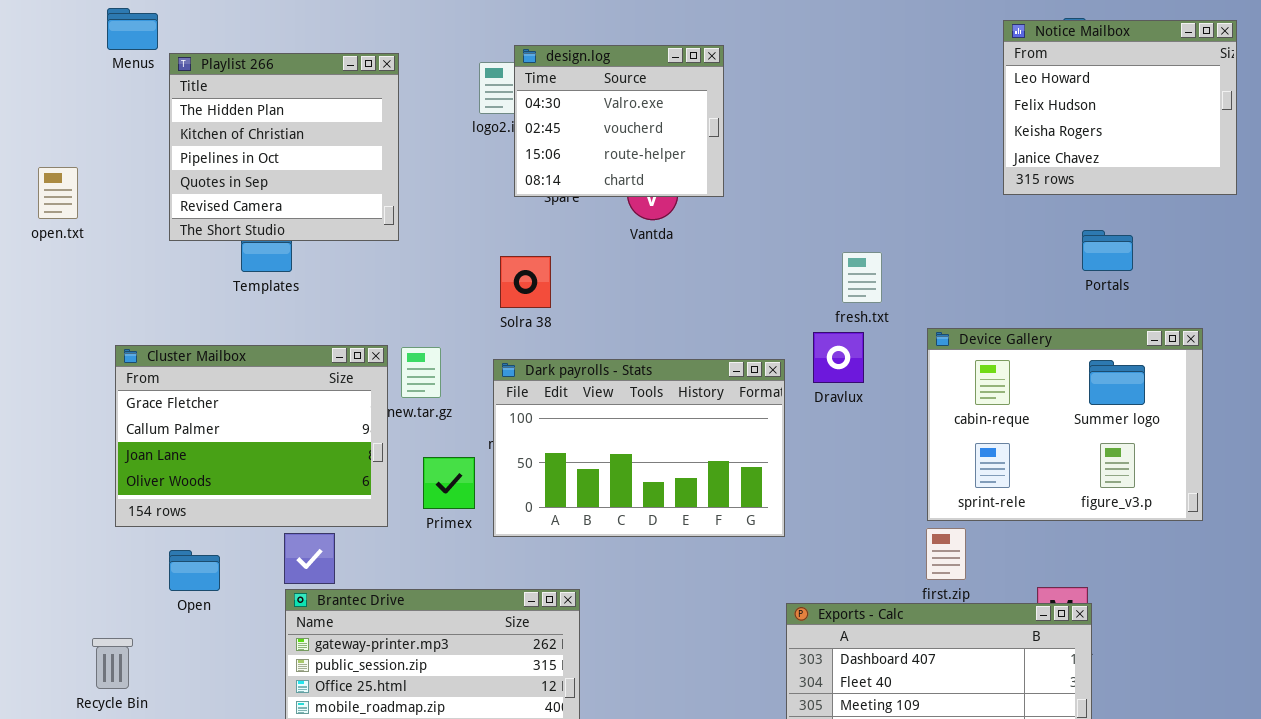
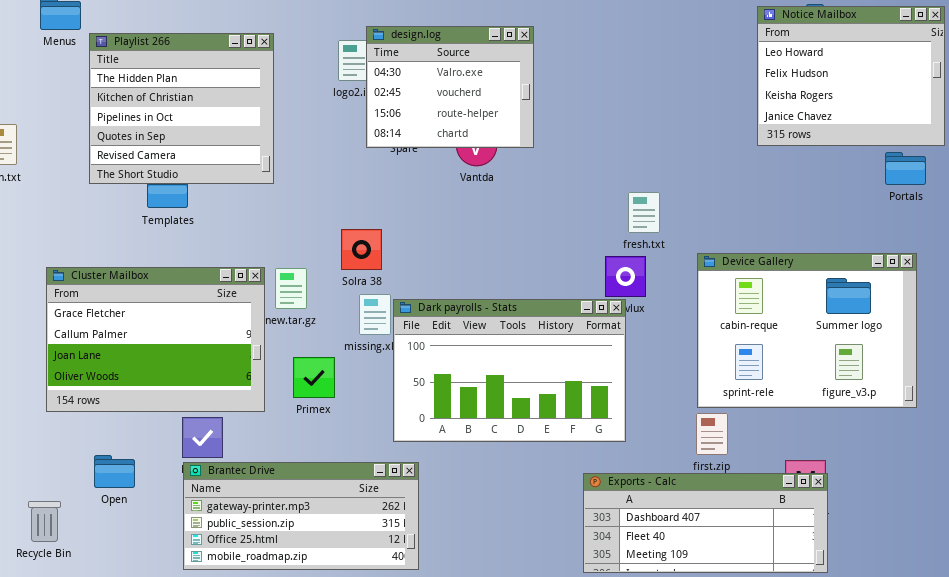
Portals: [1082,230,1133,271] -> [885,152,926,185], moved
Solra 38: [500,256,551,308] -> [341,229,382,270], moved
Dark payrolls - Stats: [493,359,785,537] -> [393,299,626,442], moved
Open: [169,550,220,591] -> [94,455,135,488], moved

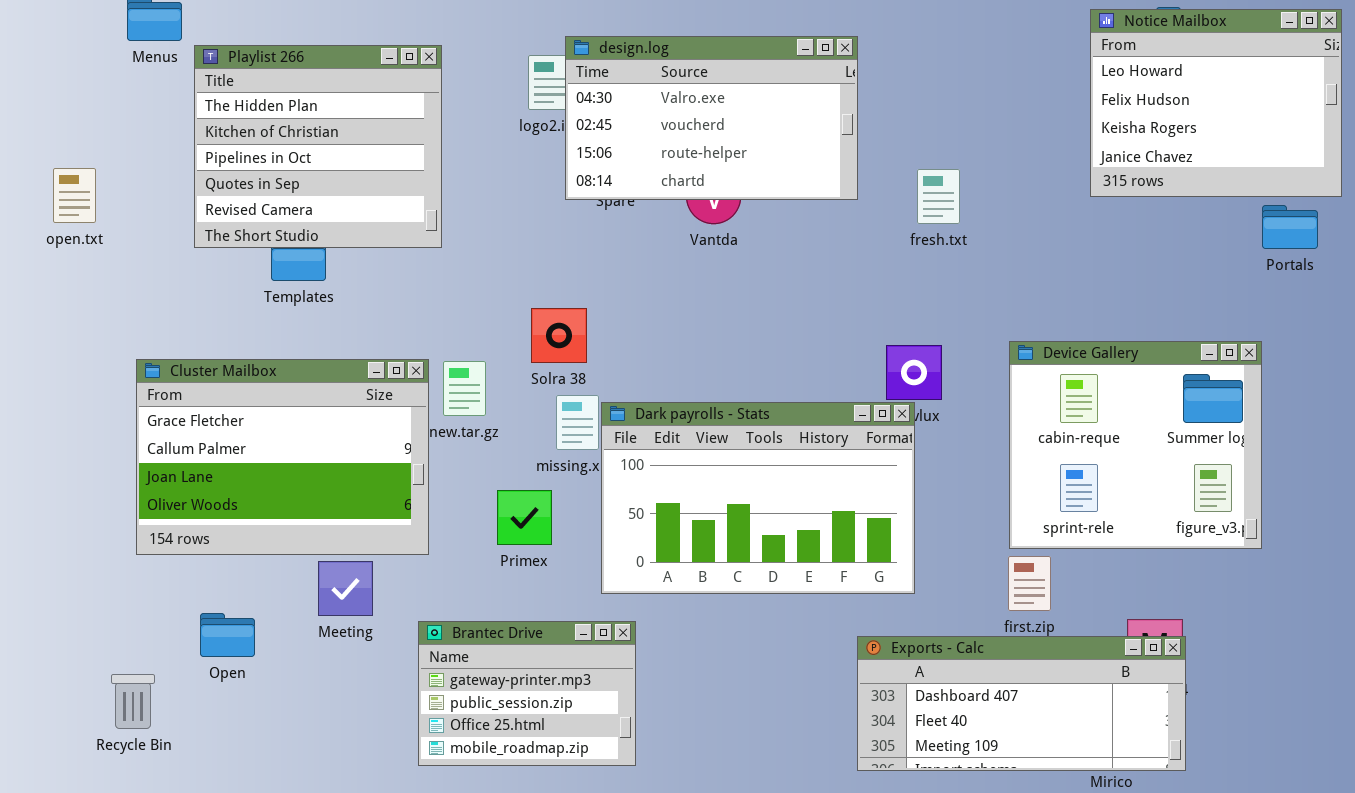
design.log: [366,26,534,148] -> [565,36,858,200], resized
fresh.txt: [628,192,660,233] -> [917,169,960,224], moved
Device Gallery: [697,253,917,408] -> [1009,341,1262,549], resized
Primex: [293,357,335,398] -> [497,490,552,545], moved
Brantec Drive: [183,462,419,570] -> [418,621,636,766], resized

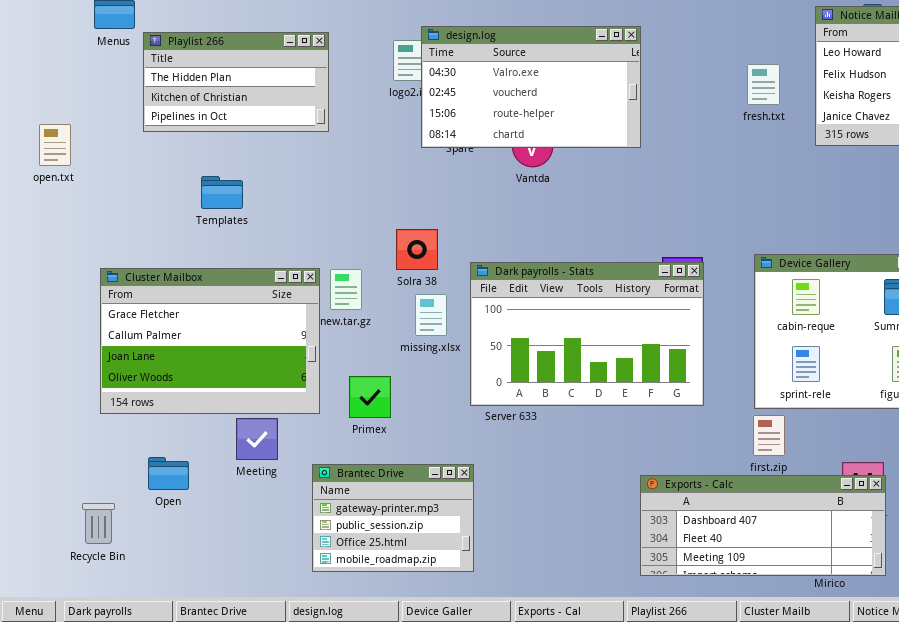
Playlist 266: [194,45,442,248] -> [143,32,329,132], resized
fresh.txt: [917,169,960,224] -> [747,64,780,105], moved
Dark payrolls - Stats: [601,402,915,594] -> [470,262,704,406], moved
Primex: [497,490,552,545] -> [349,376,391,418], moved

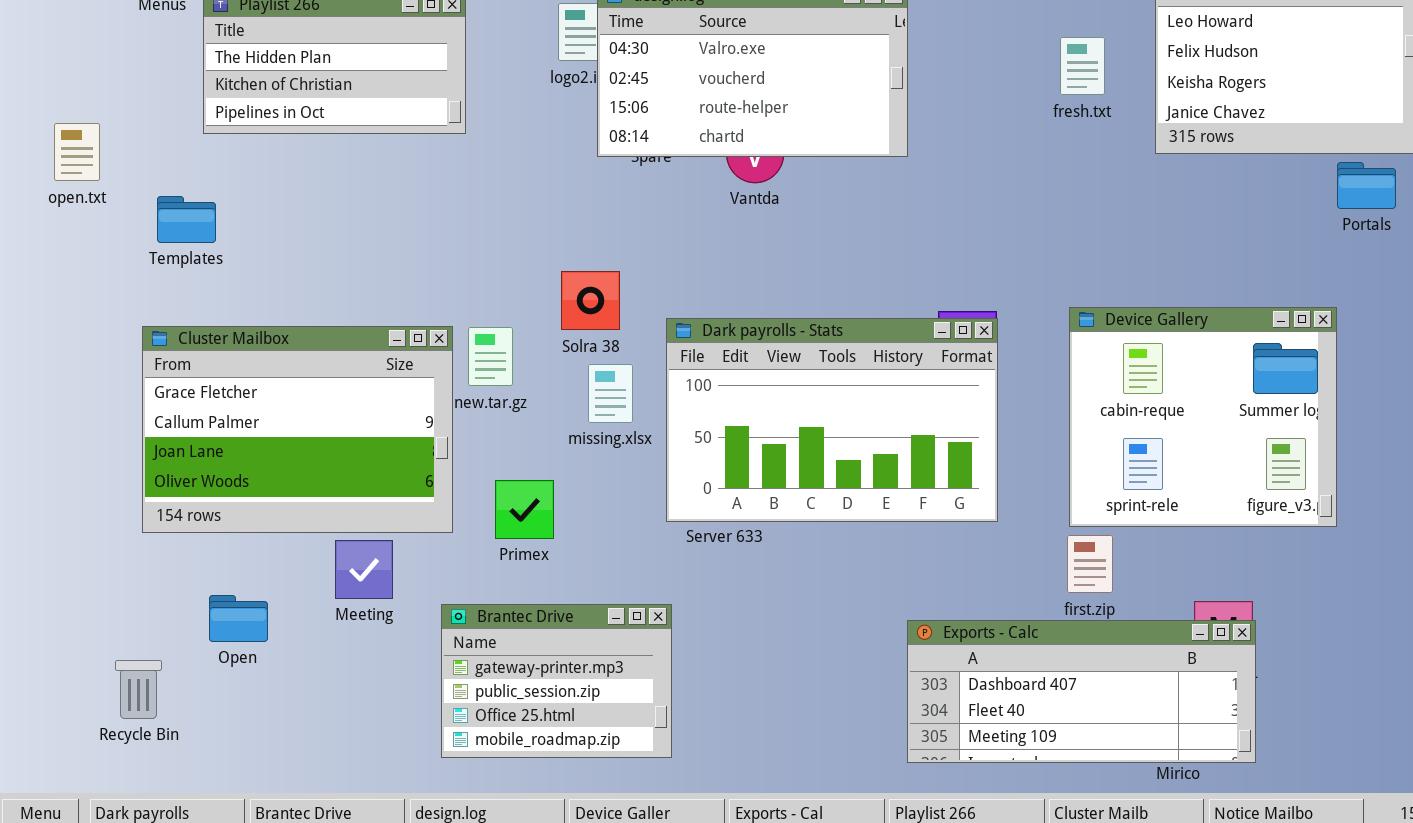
Templates: [201,176,243,209] -> [157,196,216,243], moved

